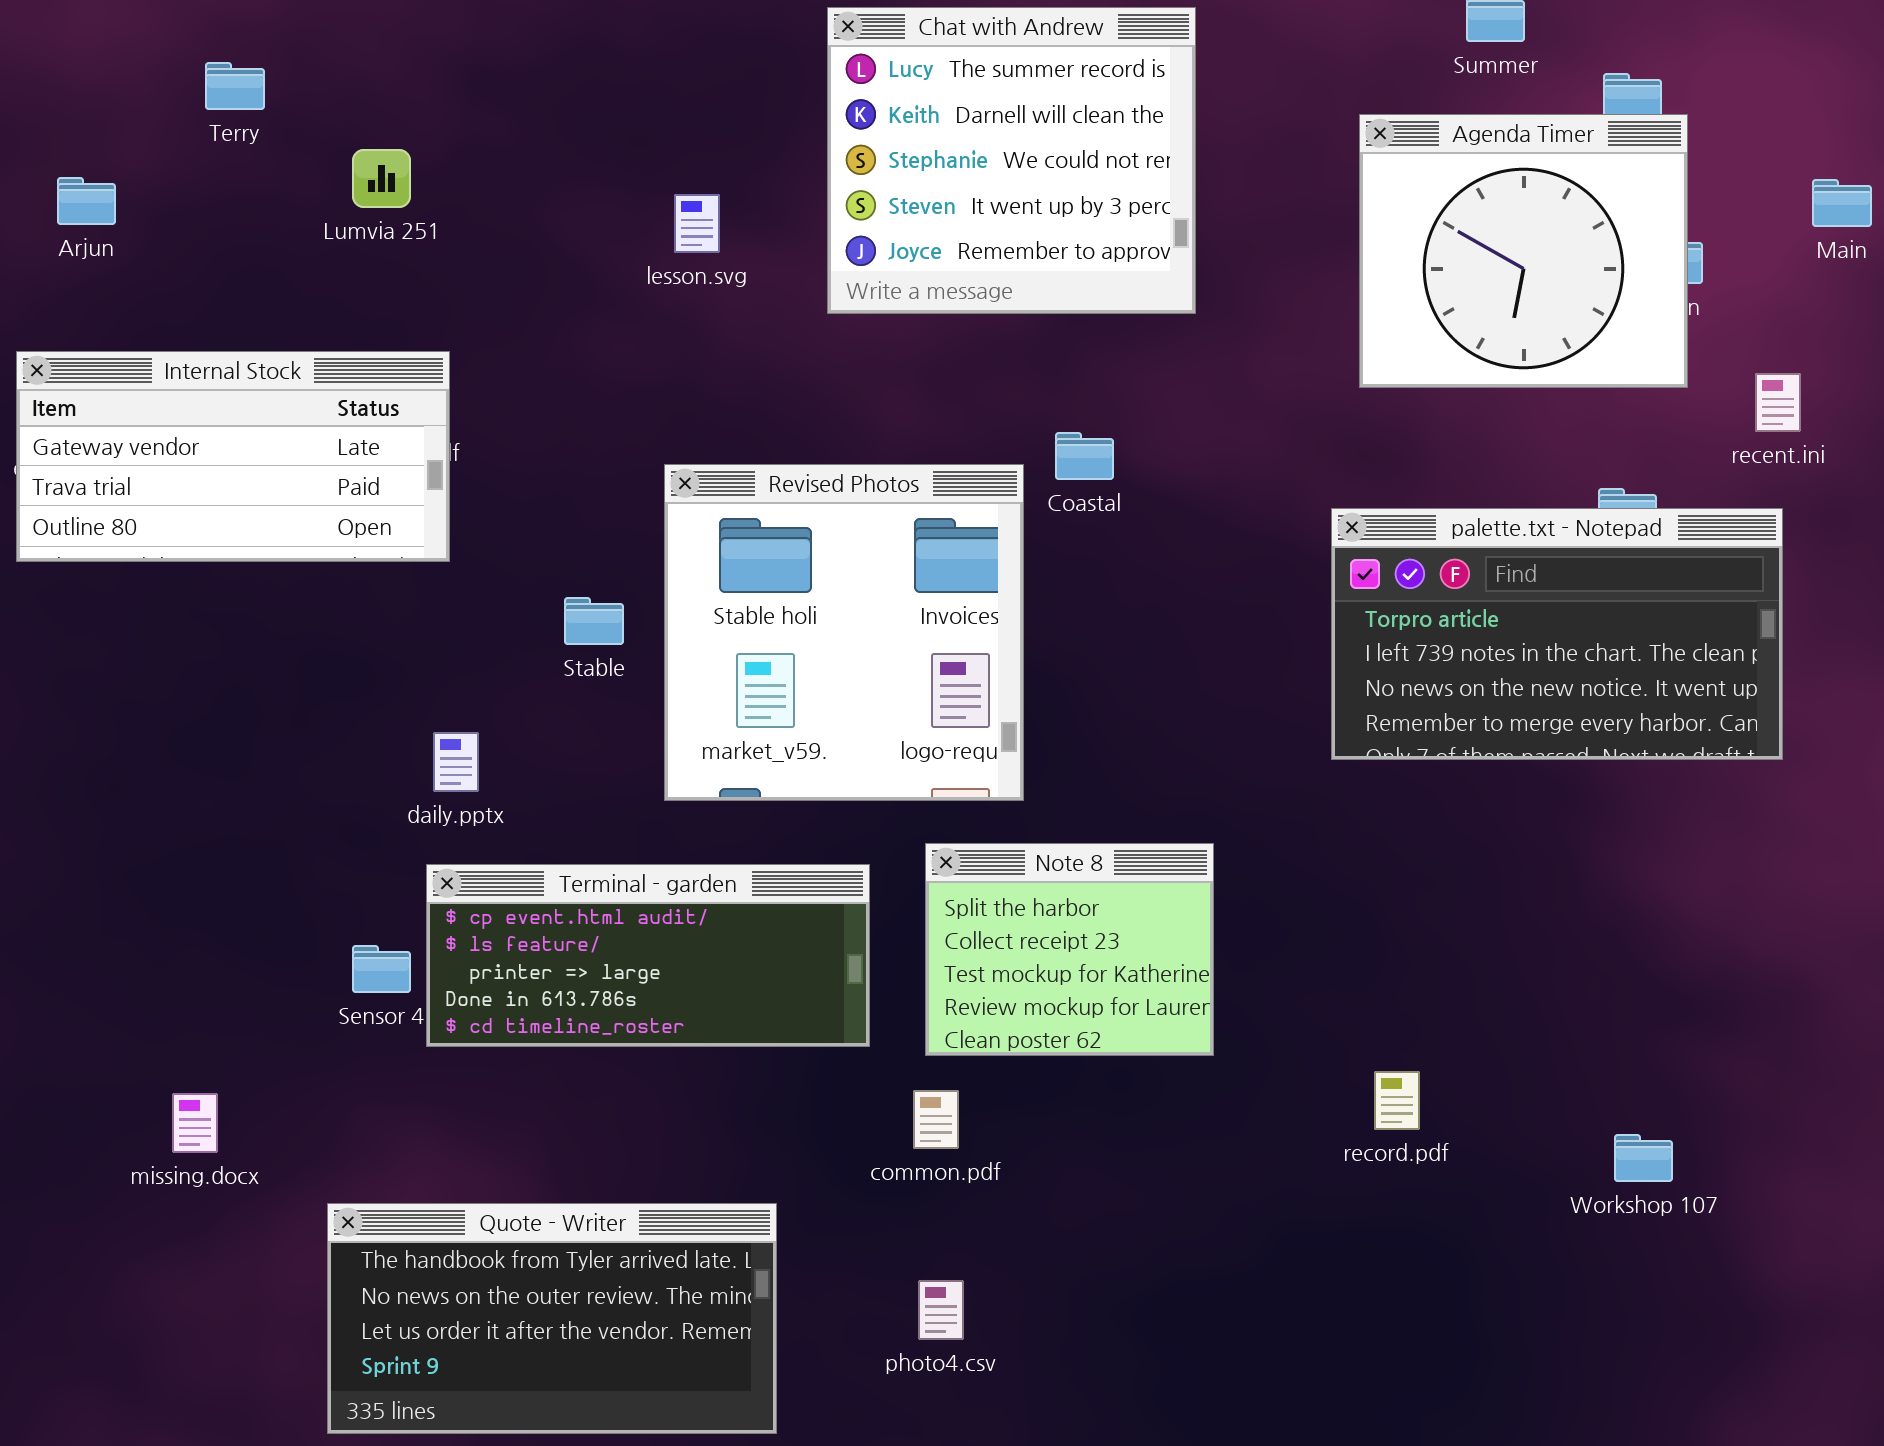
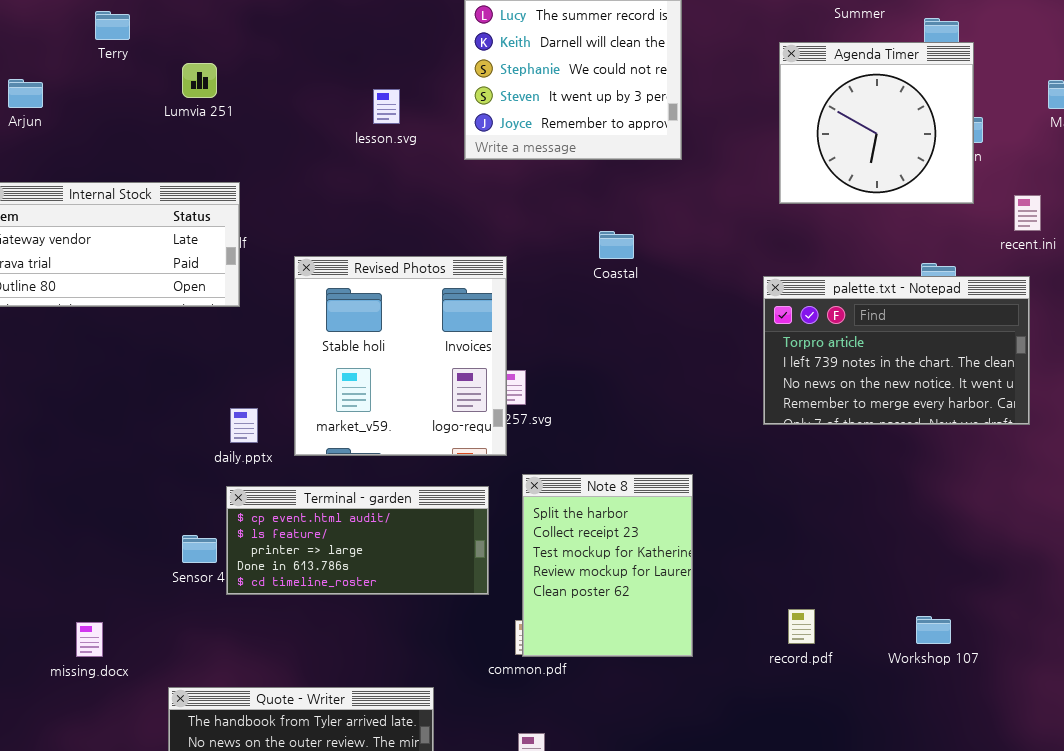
Revised Photos: [664,464,1024,801] -> [294,256,507,456], moved
Note 8: [925,843,1214,1056] -> [522,474,693,657], resized
Workshop 107: [1614,1134,1673,1182] -> [916,616,951,644], moved

